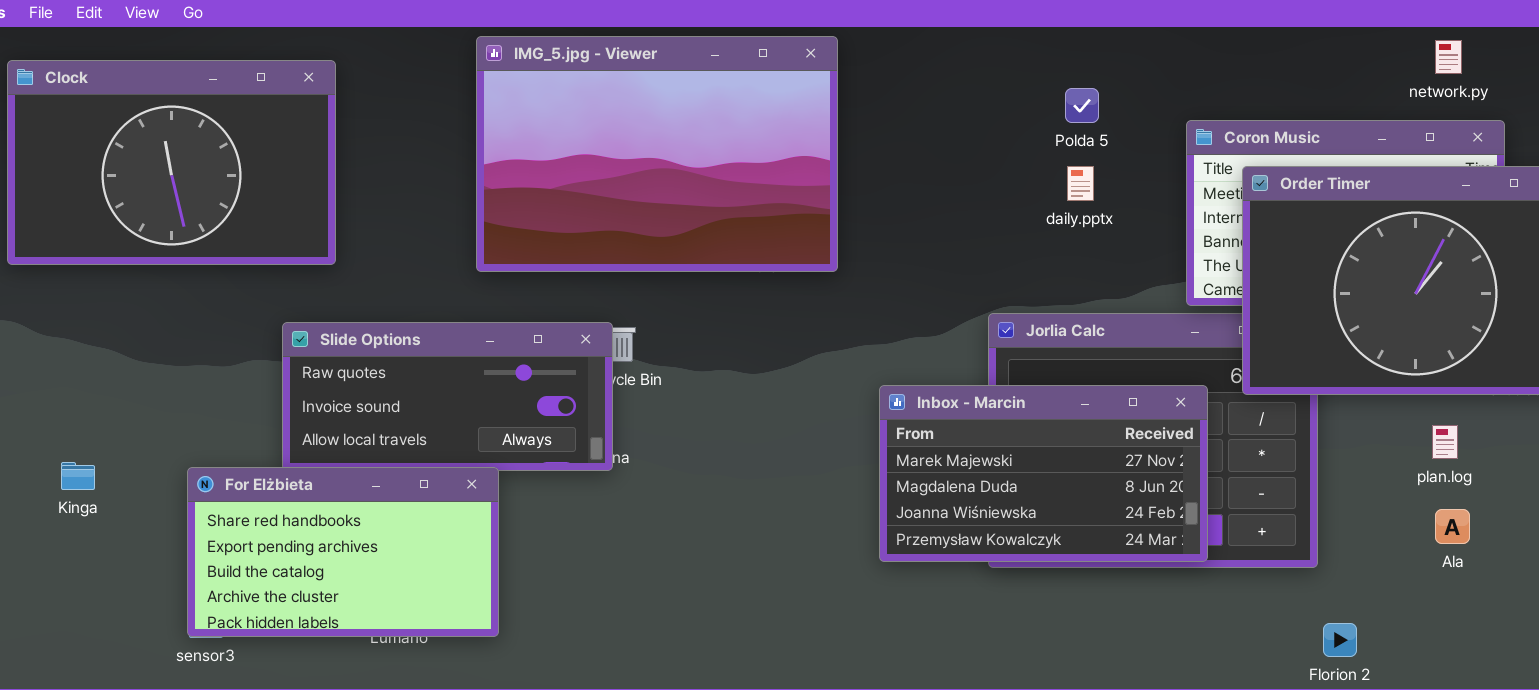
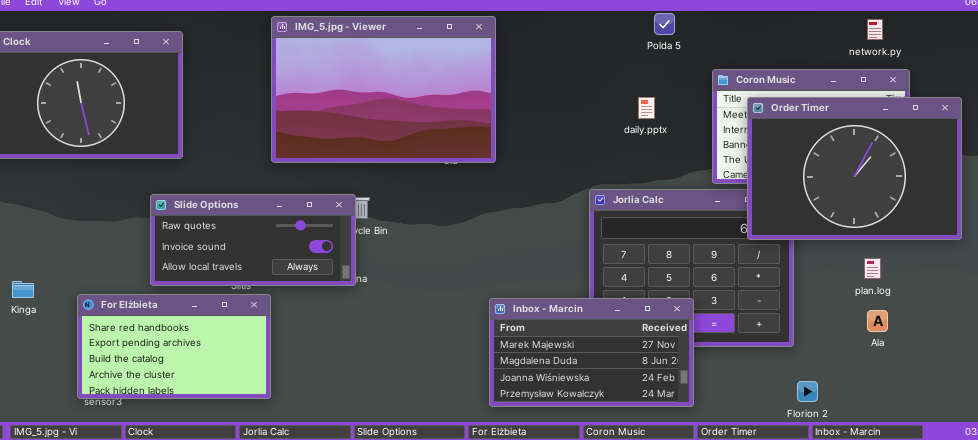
Polda 5: [1065,88,1099,123] -> [654,13,675,35], moved
Inbox - Marcin: [879,385,1208,562] -> [489,298,694,407], moved
For Elżbieta: [187,467,499,637] -> [77,294,271,399], moved

